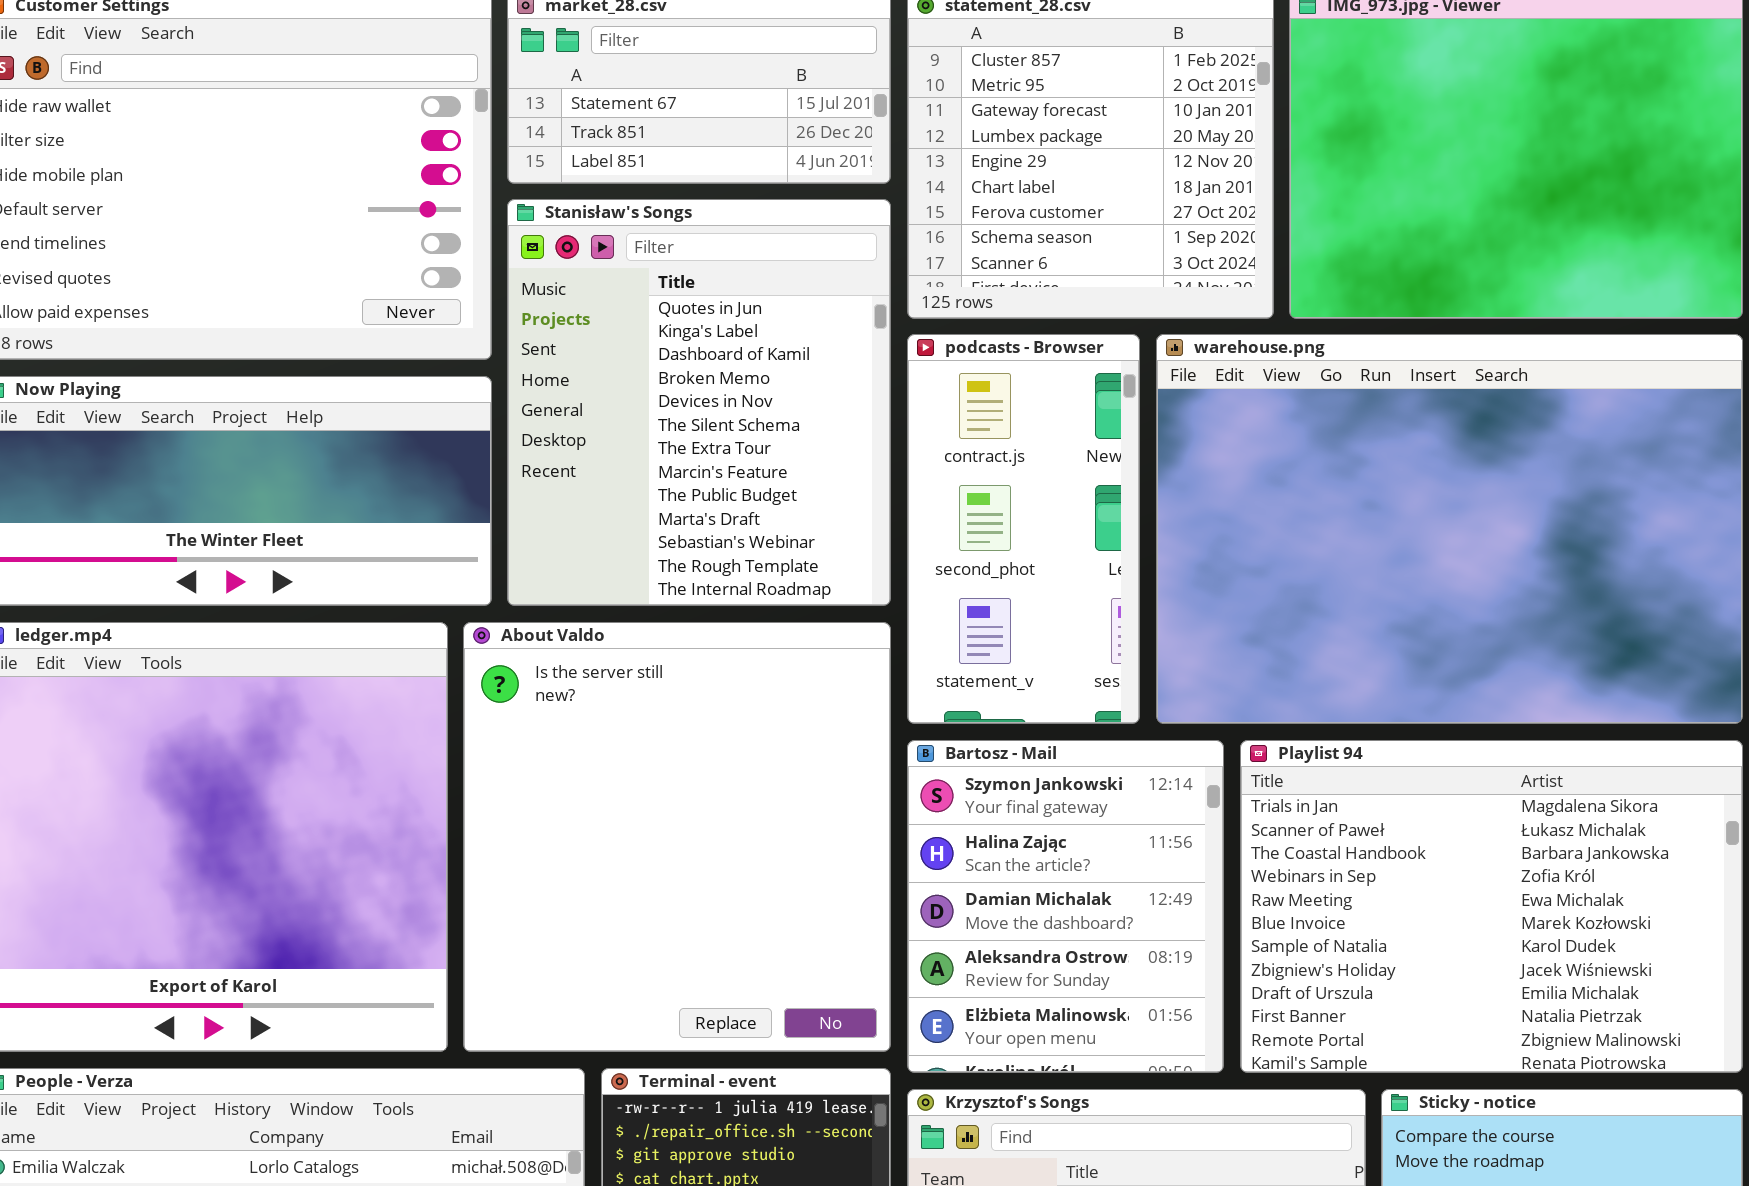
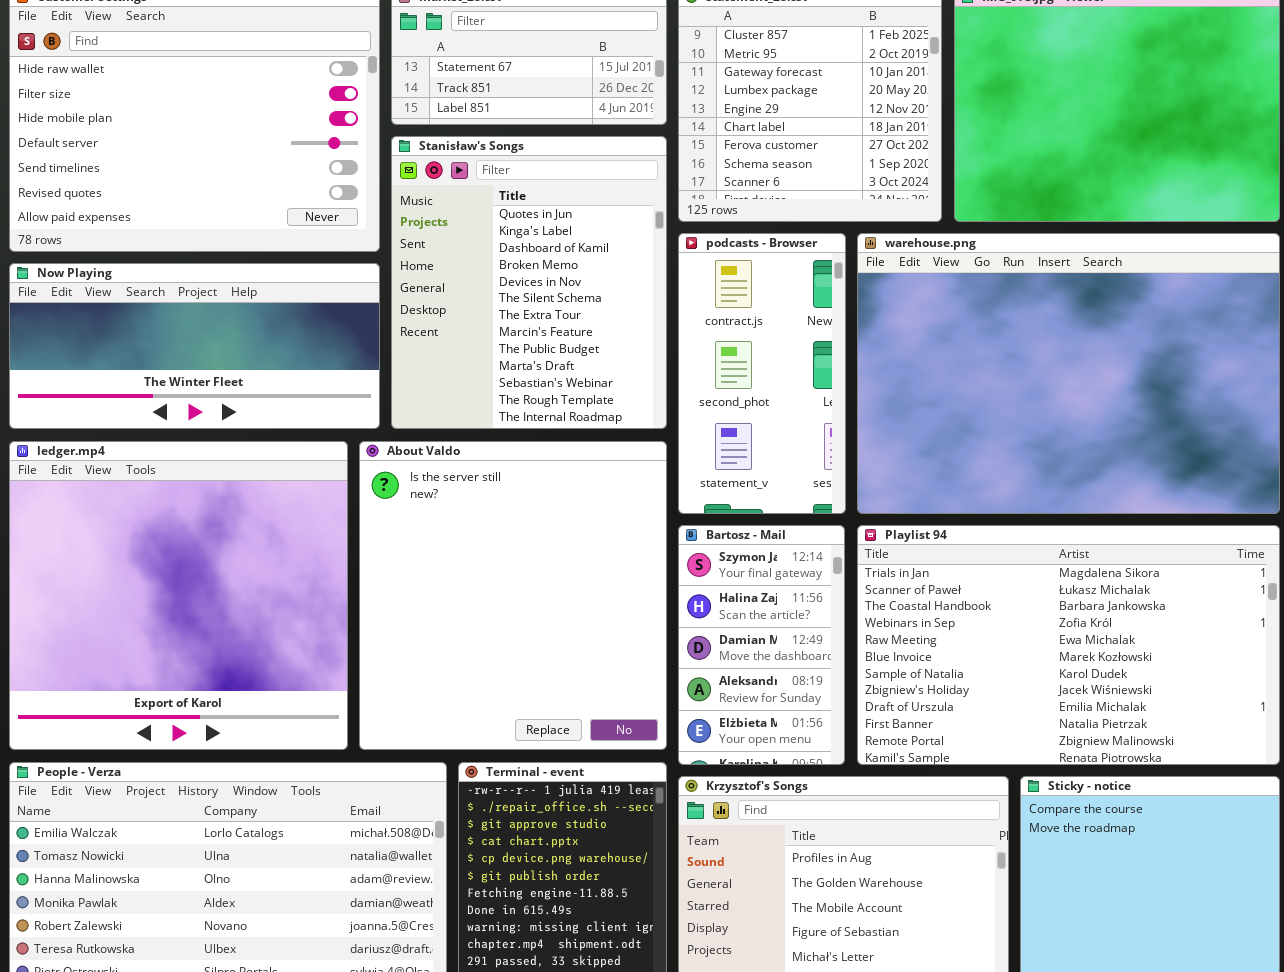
Bartosz - Mail: [907,740,1224,1073] -> [678,525,845,765], resized
Playlist 94: [1240,740,1743,1073] -> [857,525,1280,765], resized

